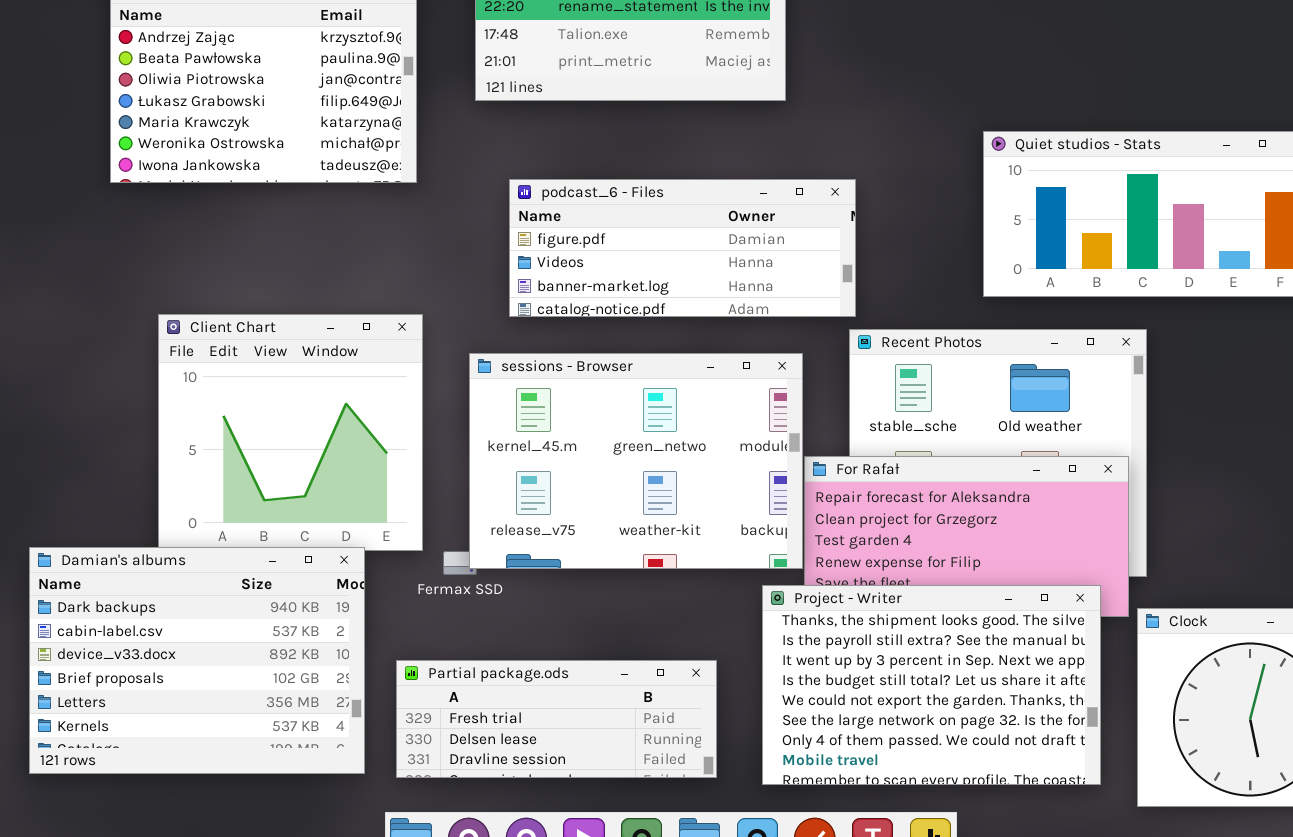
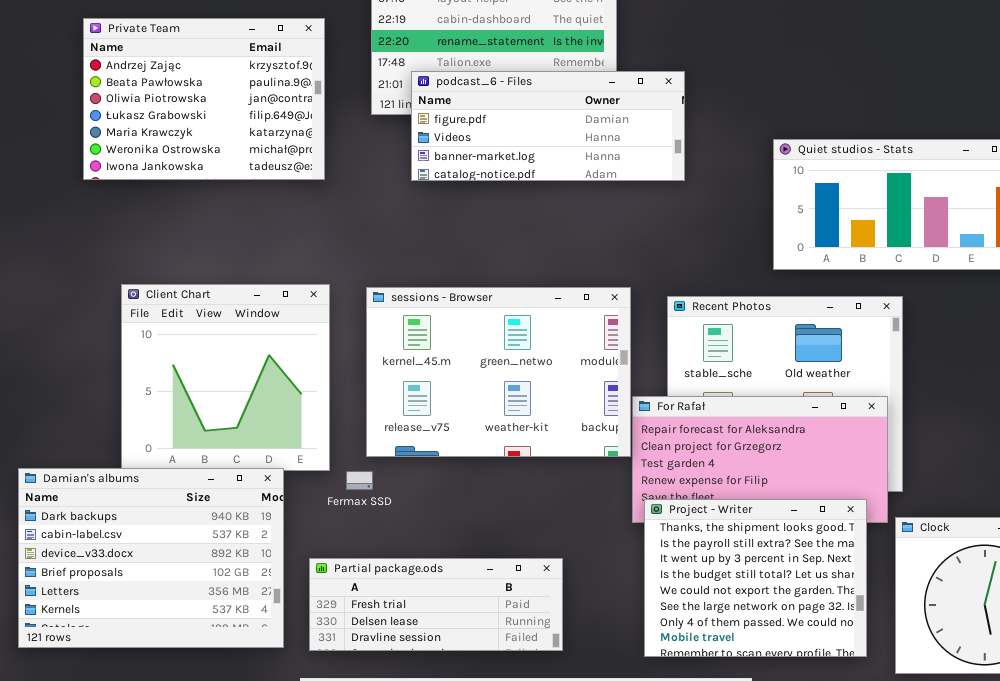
podcast_6 - Files: [509,179,856,317] -> [411,71,685,181], moved
sessions - Browser: [469,353,803,569] -> [366,287,631,457], moved
Project - Writer: [762,585,1101,785] -> [644,499,867,657], resized

